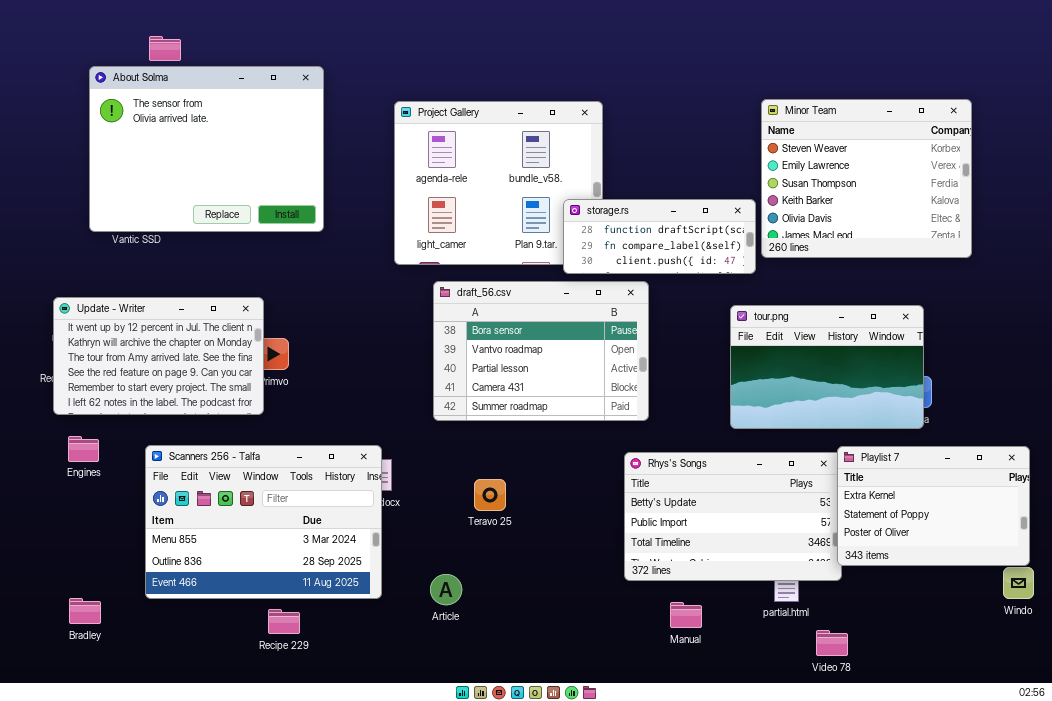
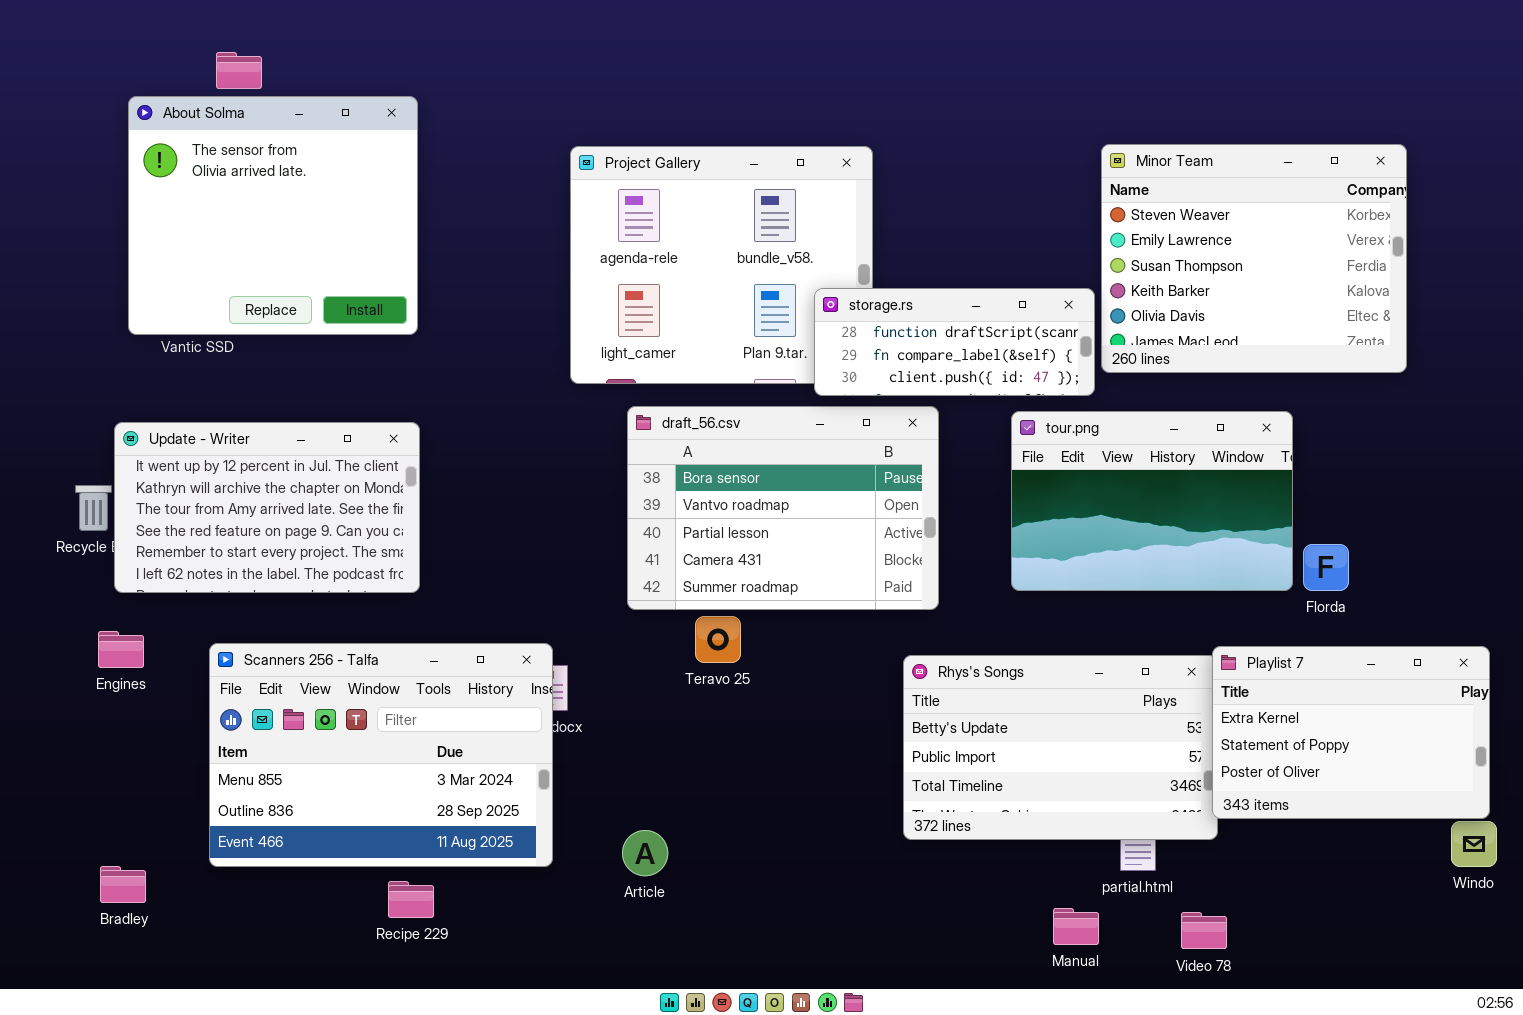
About Solma: [89,66,324,232] -> [128,96,418,335], resized
Update - Writer: [53,297,264,415] -> [114,422,420,593], moved
tour.png: [730,305,924,429] -> [1011,411,1293,591], moved
Teravo 25: [474,479,506,511] -> [695,616,741,663], moved
Manual: [670,602,702,628] -> [1053,908,1099,945], moved

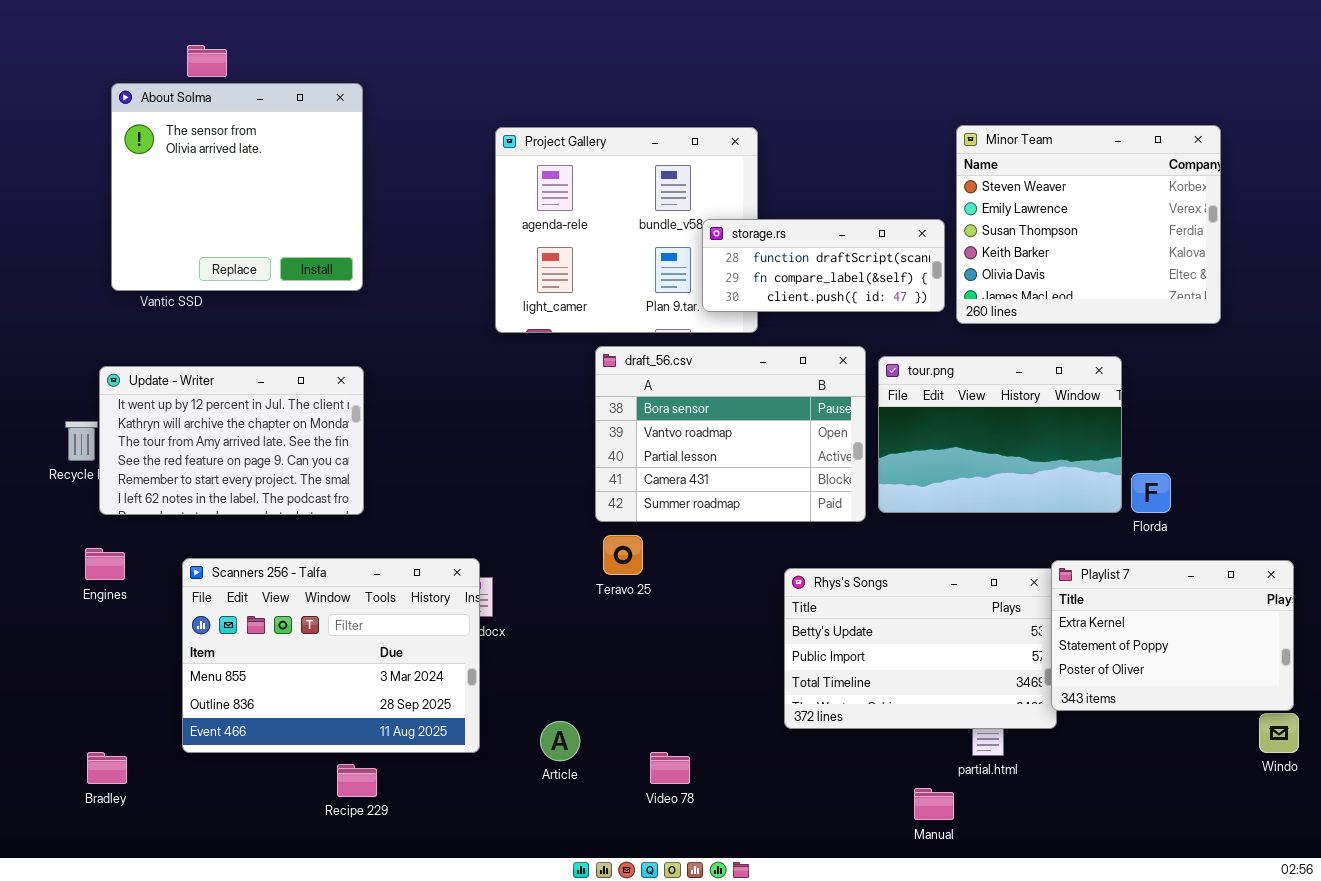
storage.rs: [814,288,1095,396] -> [702,219,945,312], moved
draft_56.csv: [627,406,939,610] -> [595,346,866,522], moved
Video 78: [1181,912,1227,949] -> [650,752,690,784], moved

